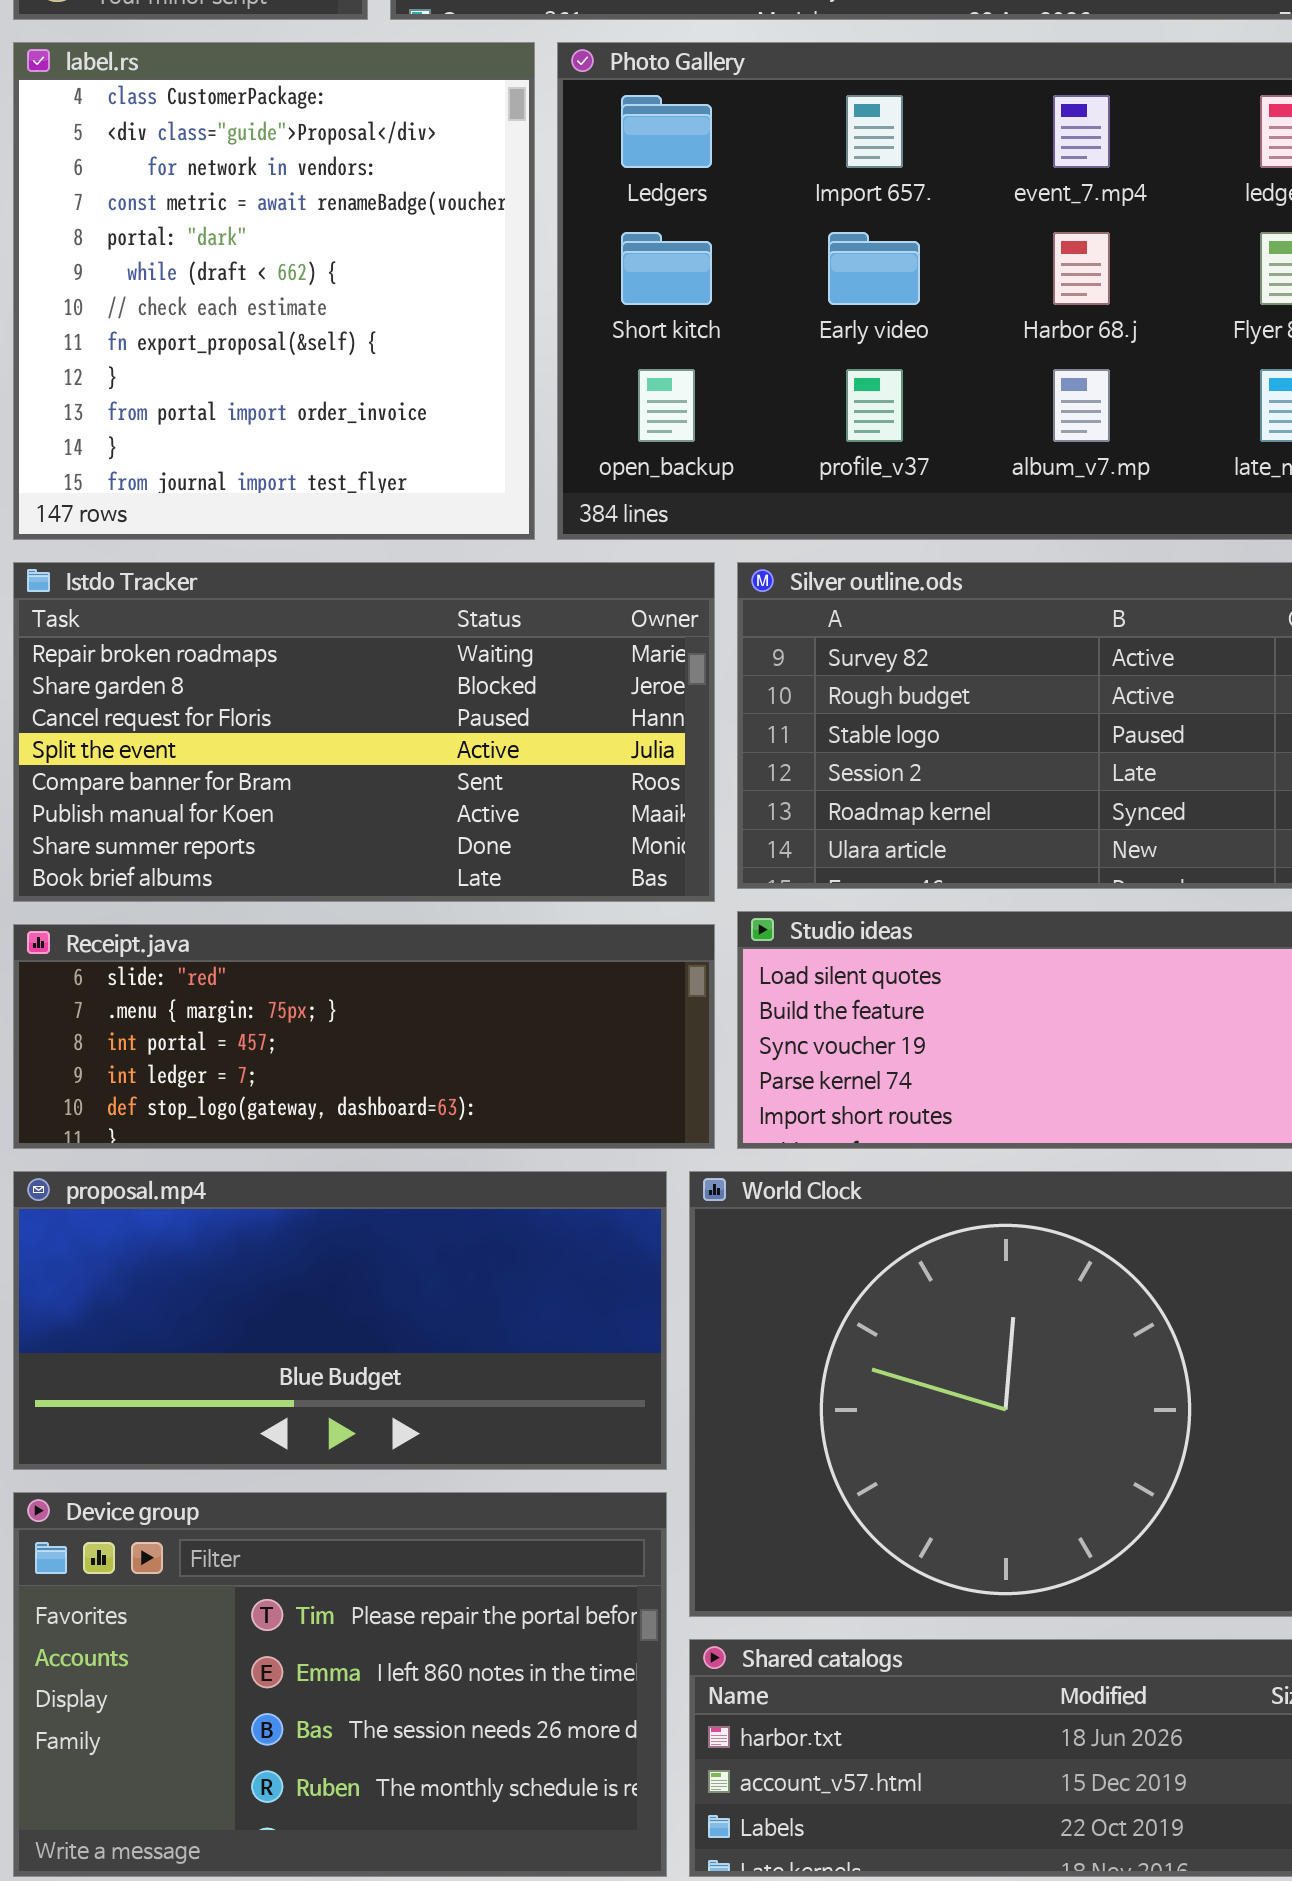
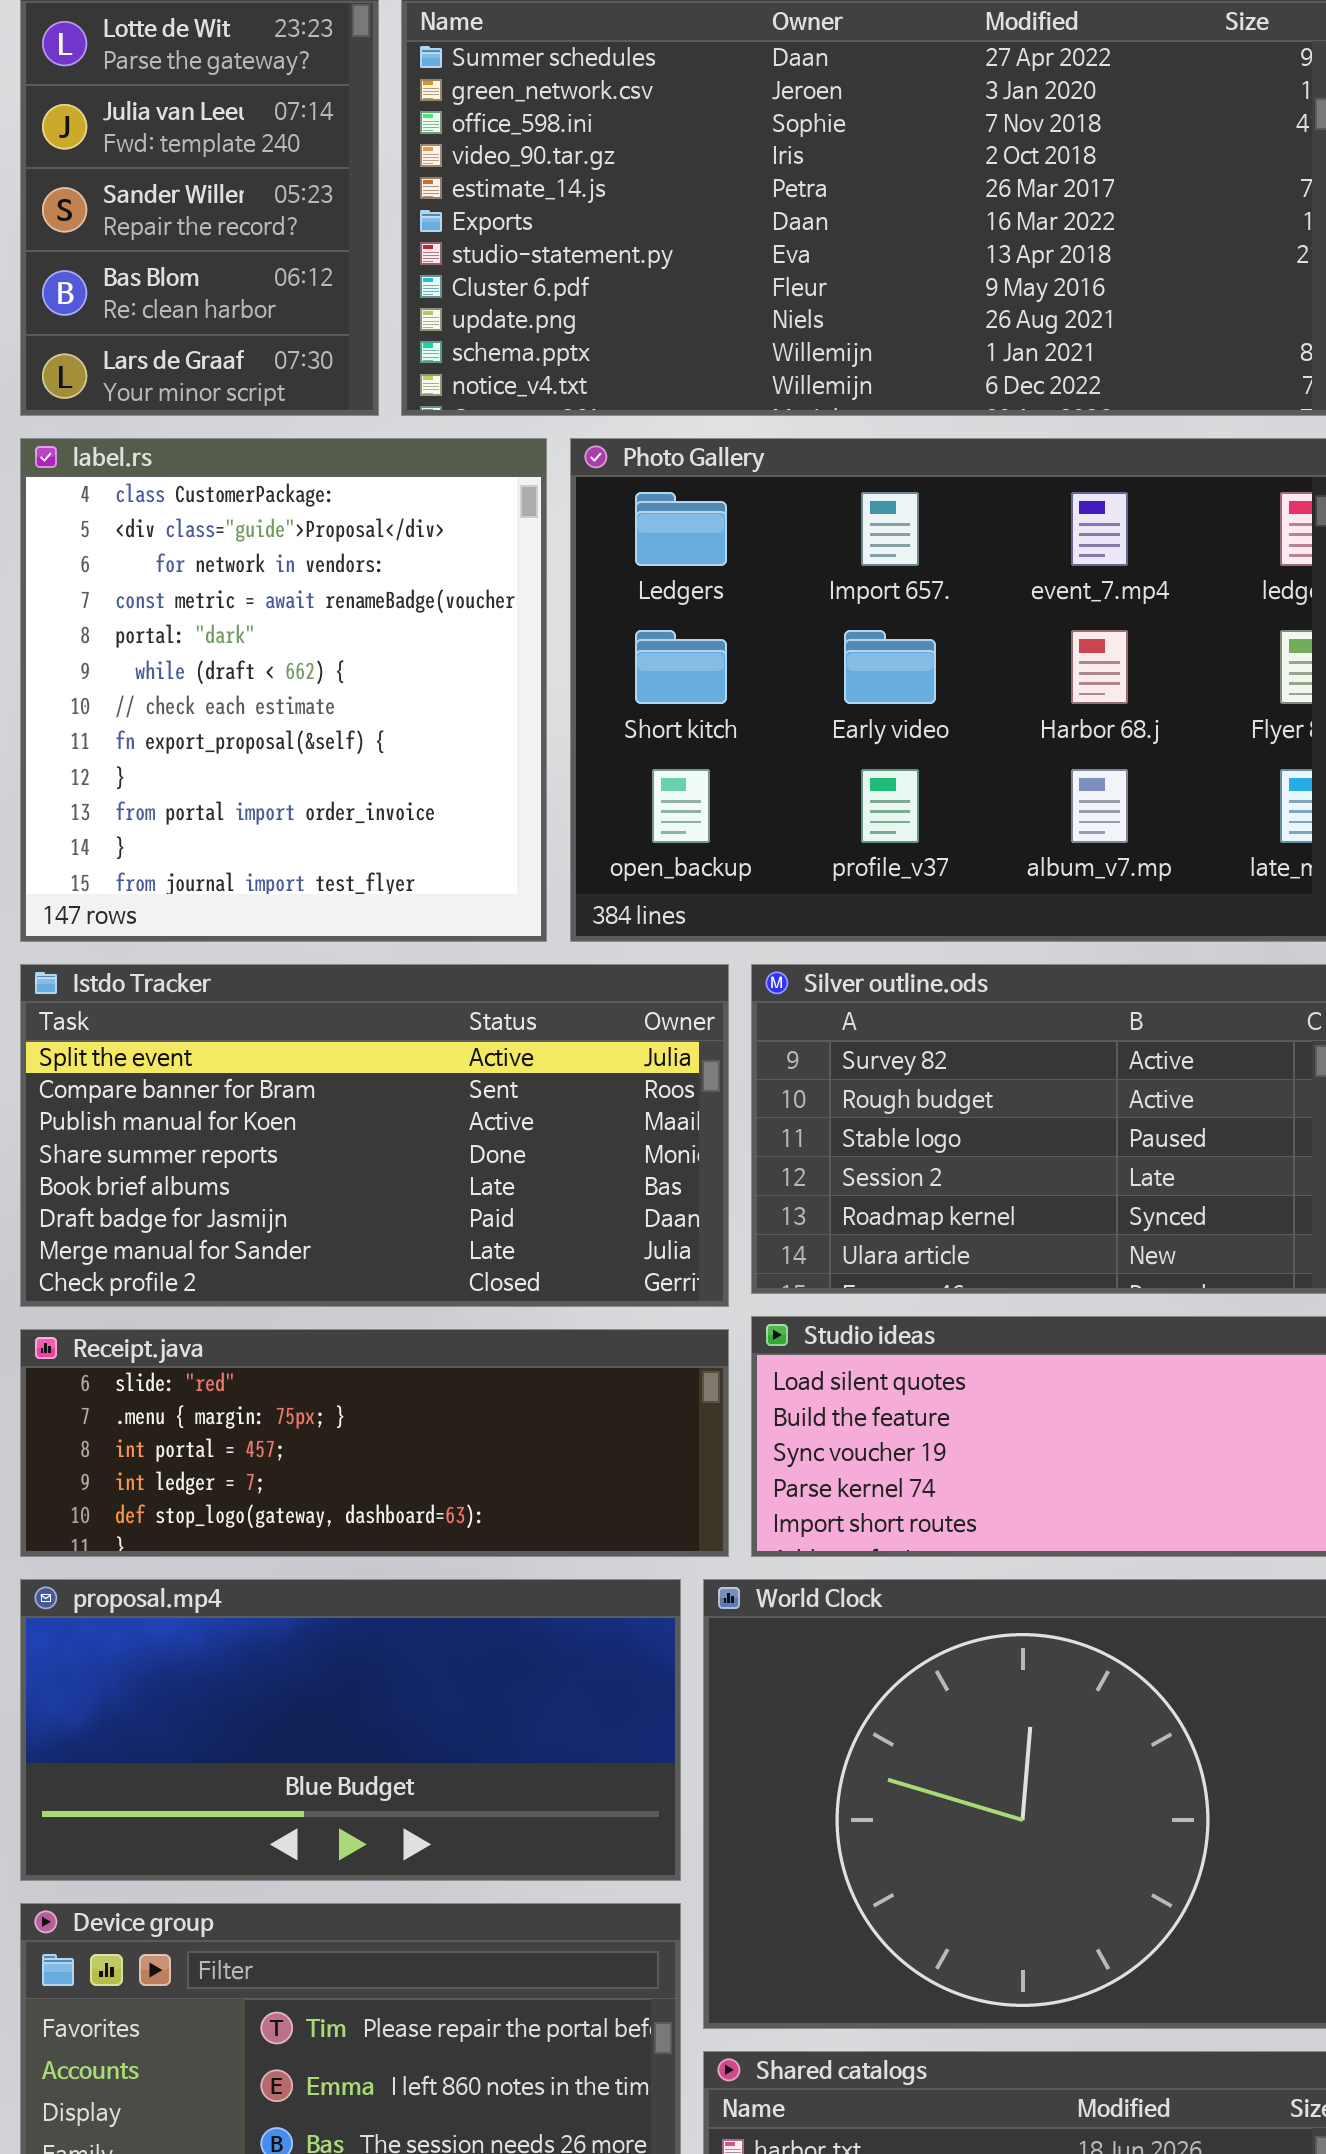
Istdo Tracker: [13,562,715,902] -> [20,964,729,1307], scrolled down 3 rows

